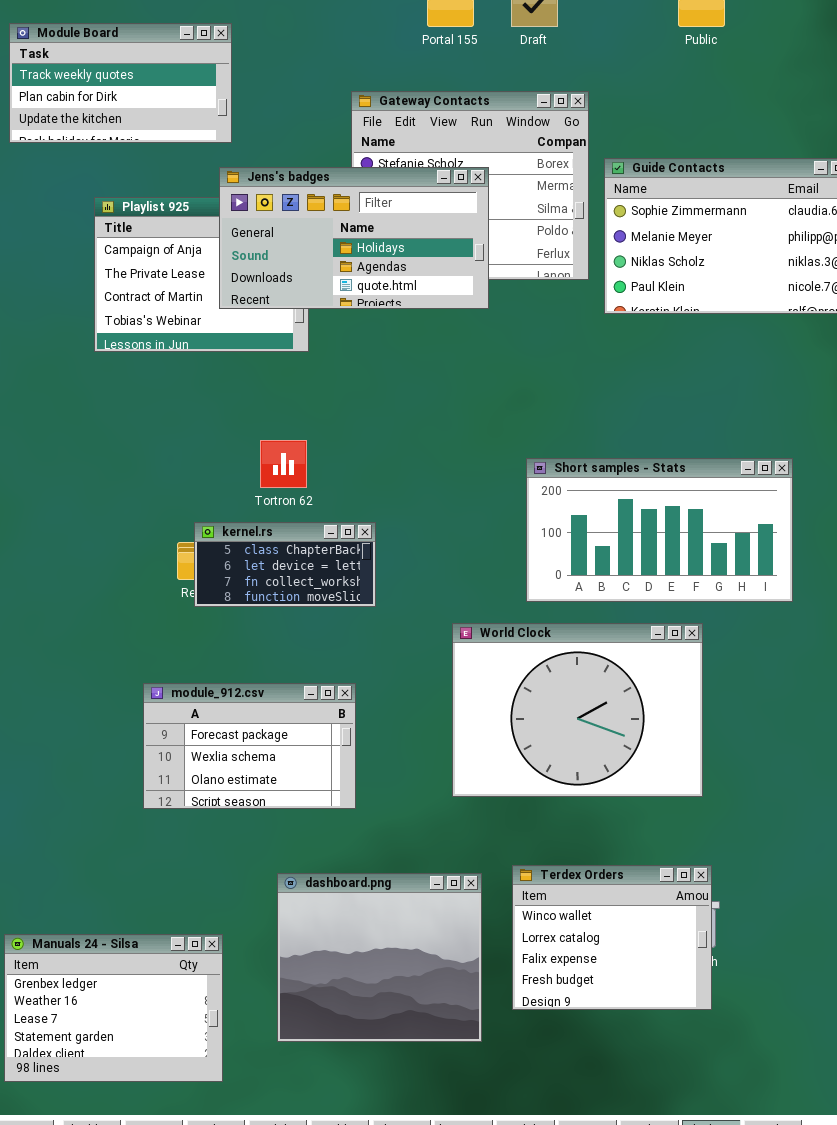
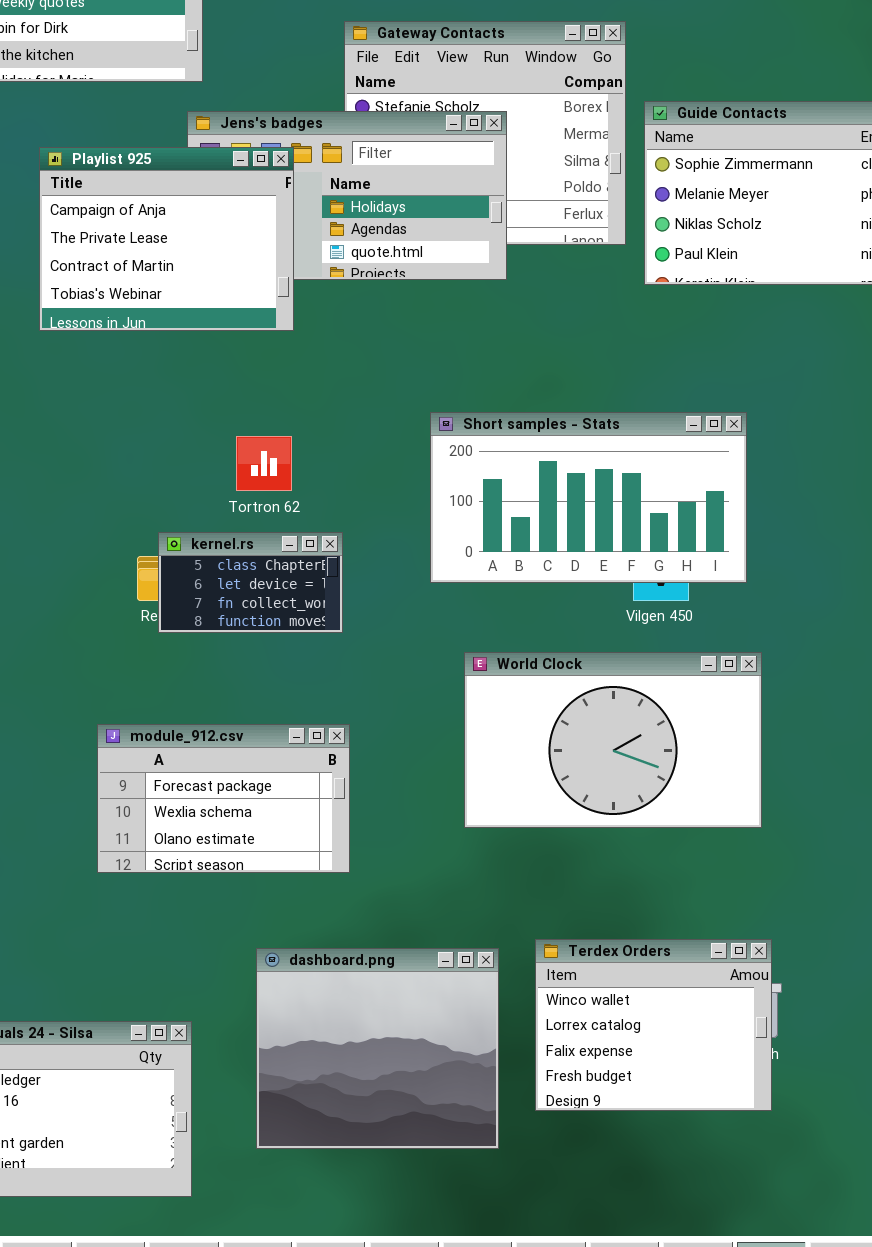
Playlist 925: [94,197,309,352] -> [39,147,294,331], raised
Short samples - Stats: [526,458,793,602] -> [430,412,747,583], moved
kernel.rs: [194,522,376,607] -> [158,532,343,633], resized
World Clock: [452,623,703,797] -> [464,652,762,828], resized

